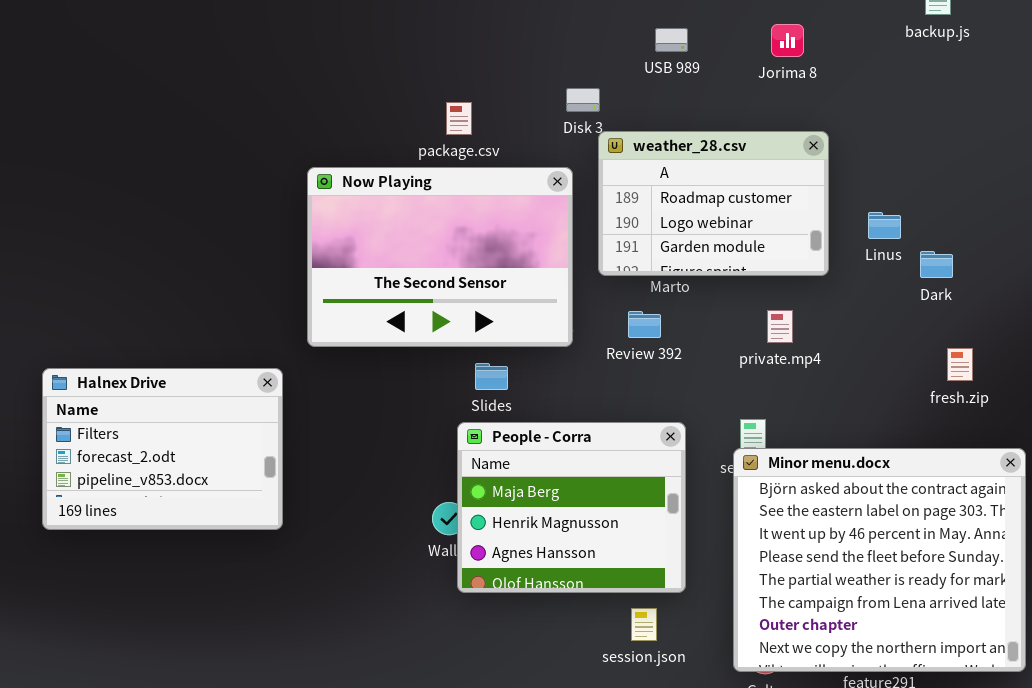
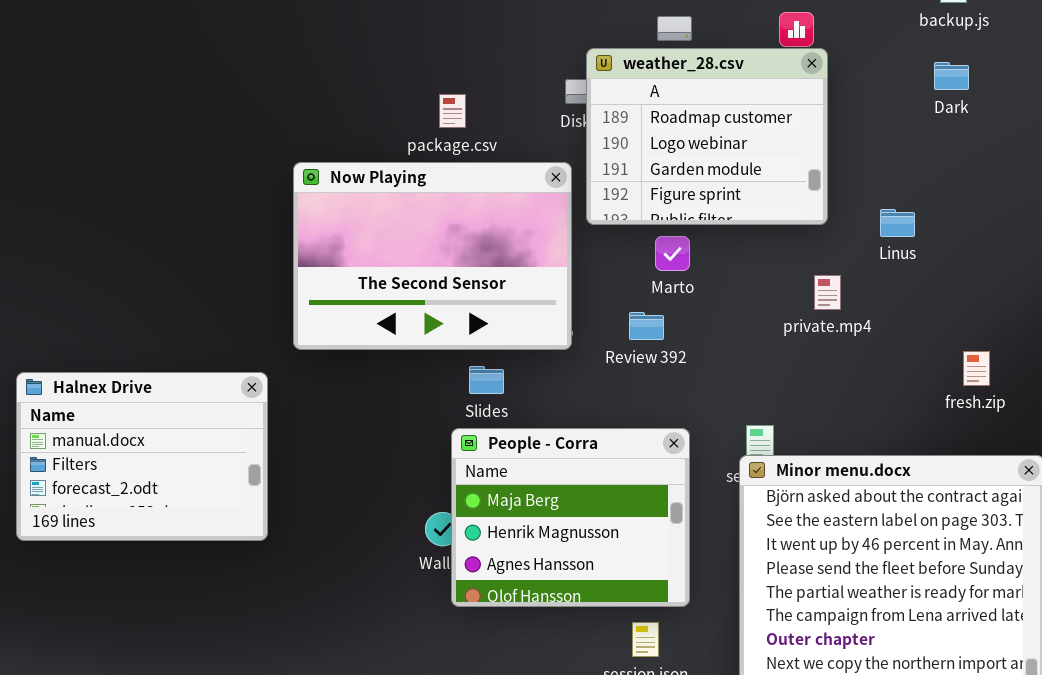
weather_28.csv: [598,131,829,276] -> [586,48,828,225], moved, resized
Dark: [920,251,953,278] -> [934,62,969,90], moved
private.mp4: [767,310,793,343] -> [814,275,841,310], moved
Halnex Drive: [42,368,283,530] -> [16,372,268,541], scrolled up 1 row

